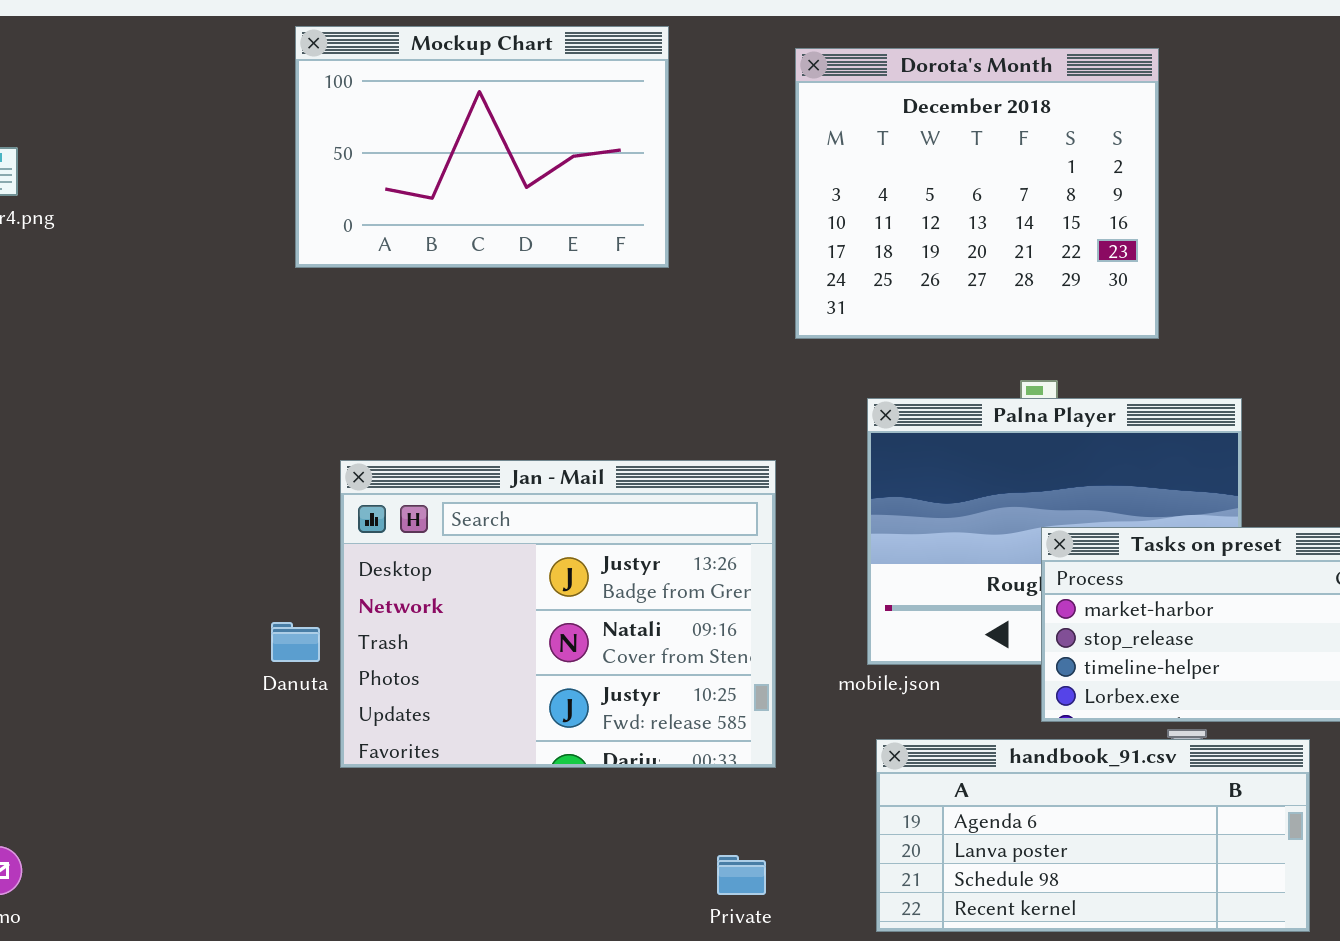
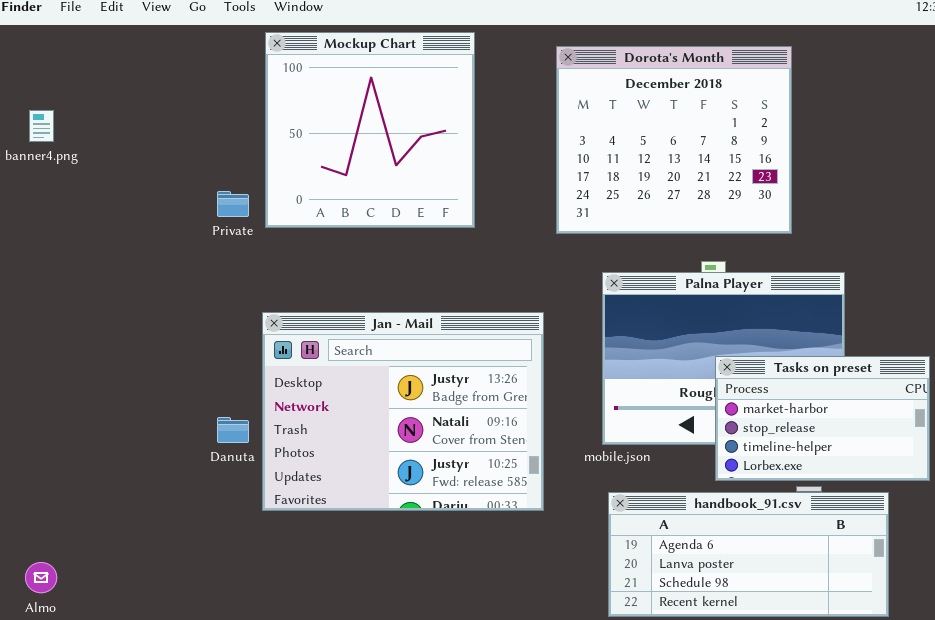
Mockup Chart: [295,26,669,268] -> [265,32,475,228], resized
Private: [717,855,766,895] -> [217,191,249,217], moved

